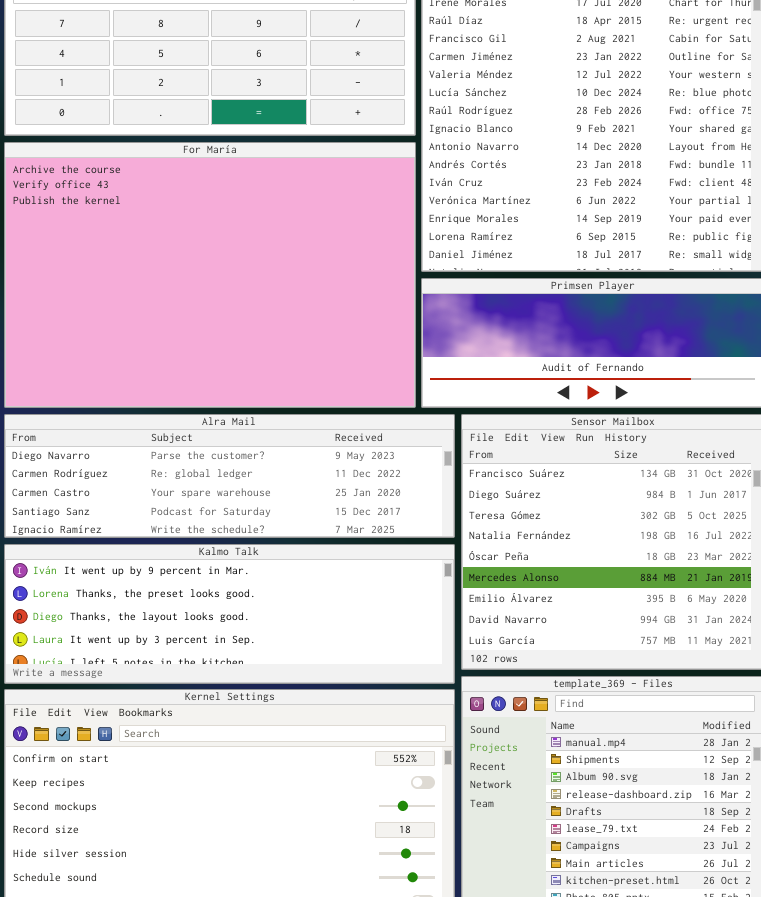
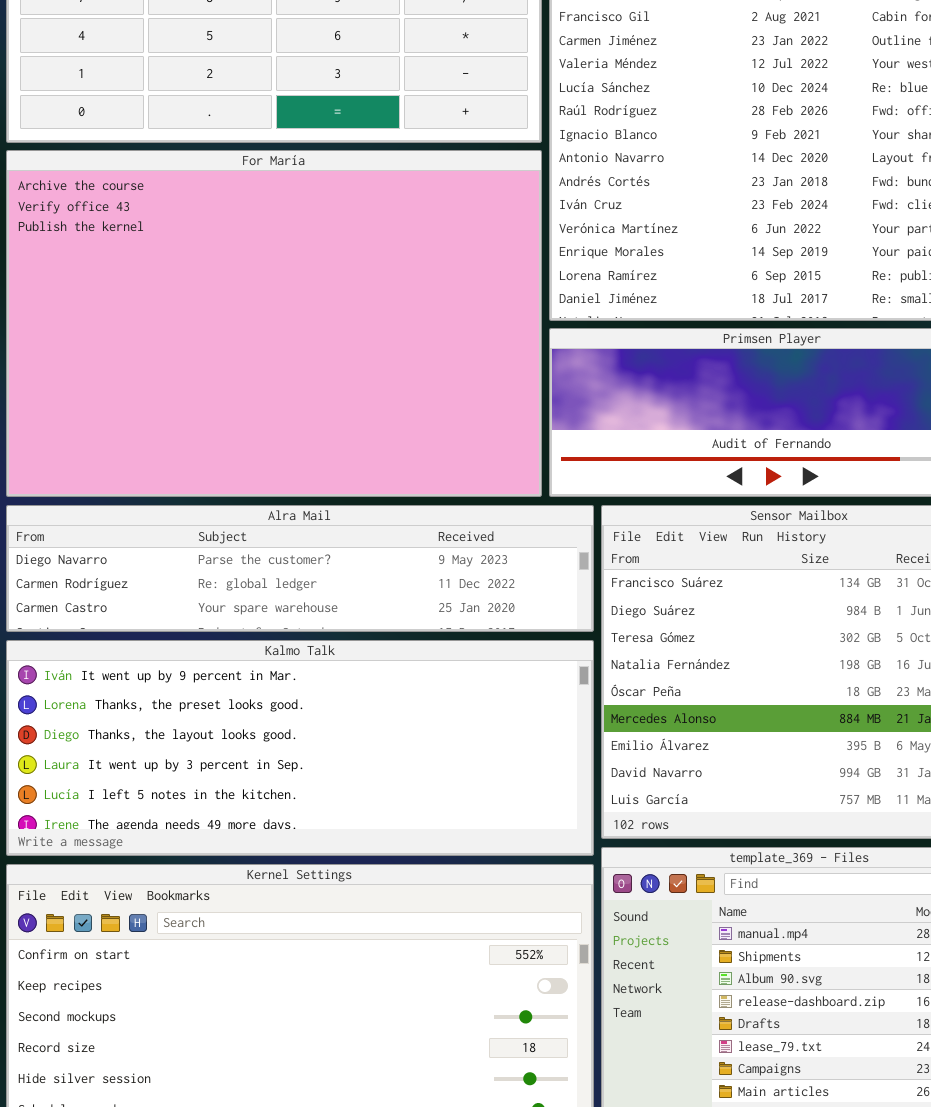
Alra Mail: [4,414,455,538] -> [6,505,594,632], resized
Kalmo Talk: [4,544,455,684] -> [6,640,594,856], resized

